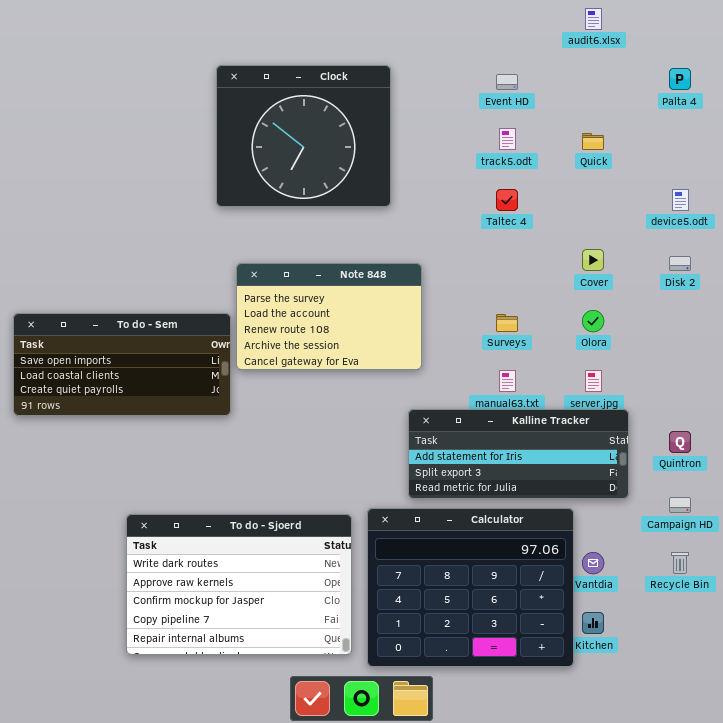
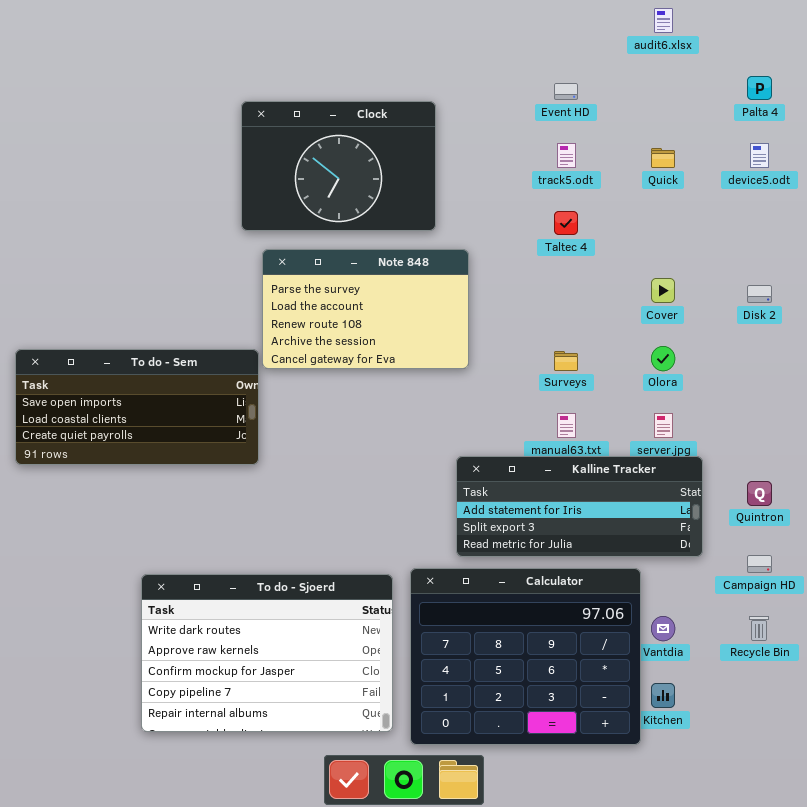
Clock: [216,65,391,207] -> [241,101,436,231], resized
device5.odt: [672,189,689,211] -> [750,143,769,168], moved
Note 848: [236,263,422,370] -> [262,249,469,369], moved

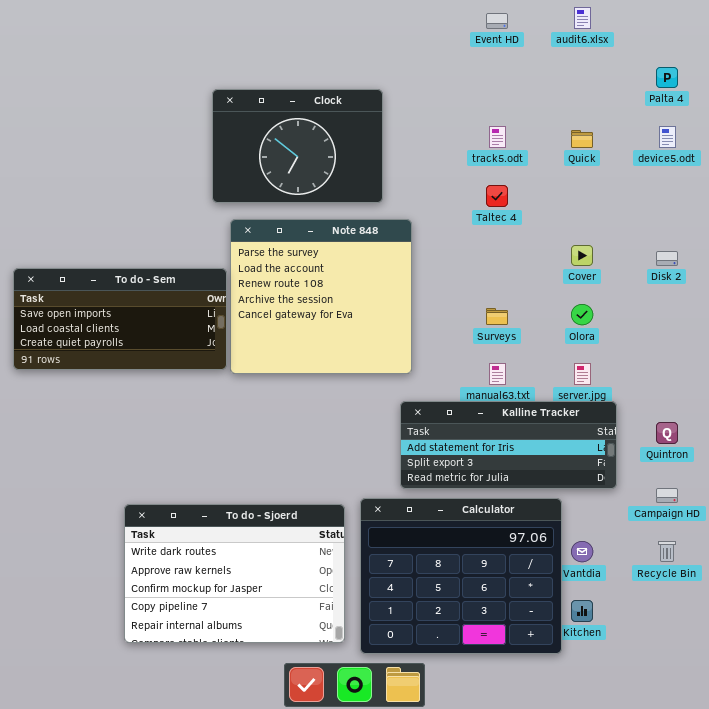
Event HD: [554,83,578,100] -> [486,13,508,29], moved
Note 848: [262,249,469,369] -> [230,219,412,374], resized
To do - Sem: [15,349,259,465] -> [13,268,227,370], moved

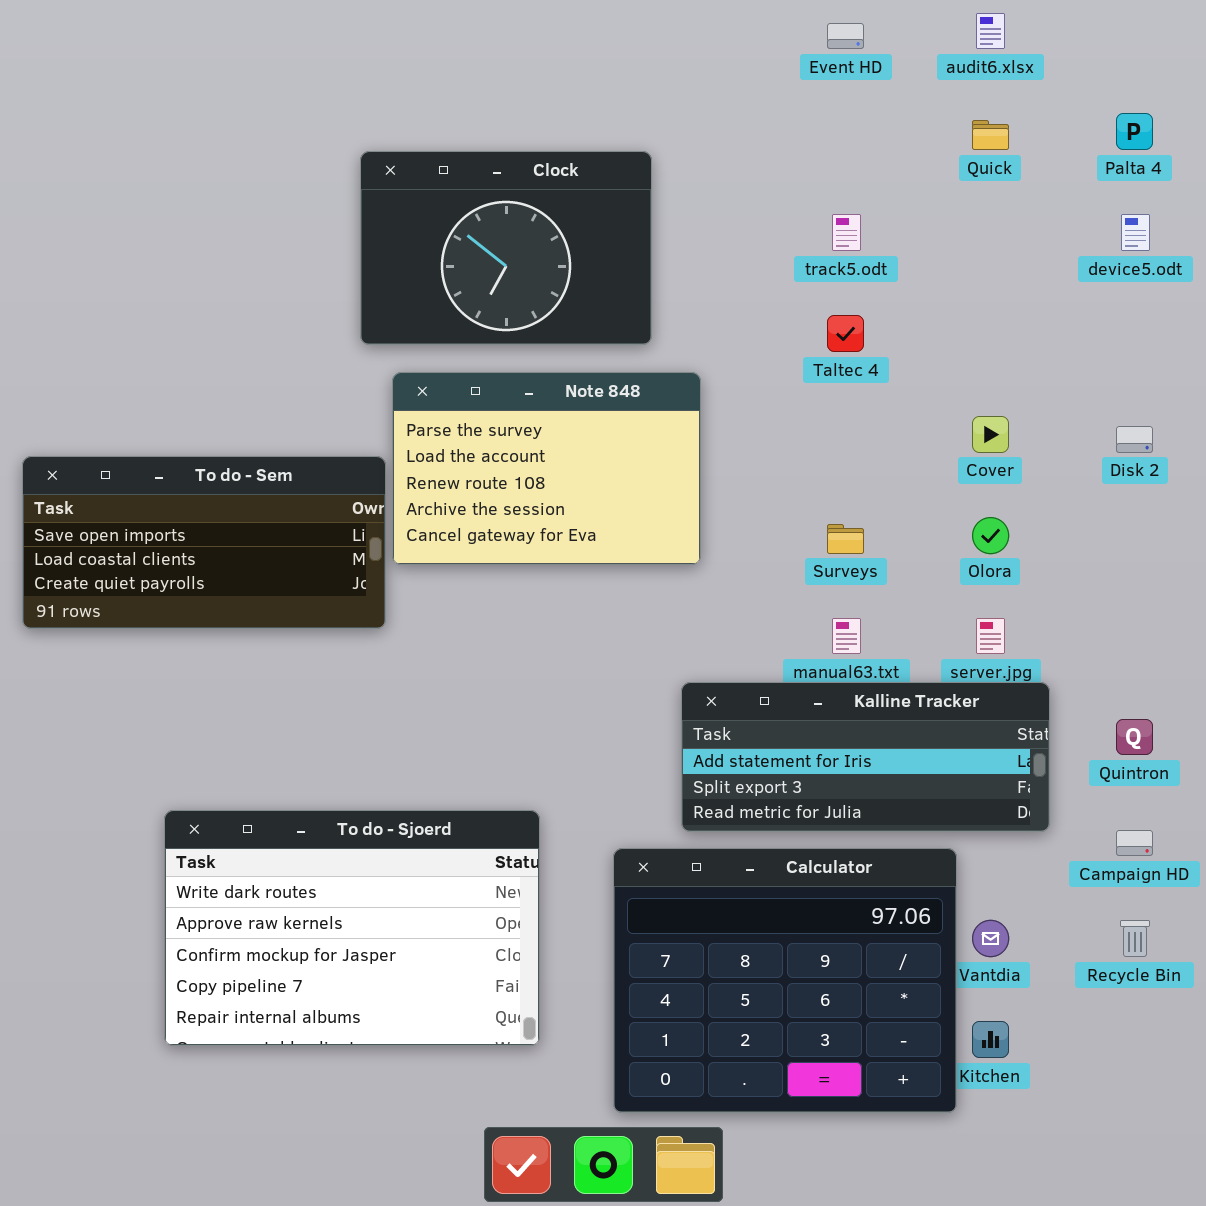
Quick: [571,130,593,148] -> [972,120,1009,150], moved
Note 848: [230,219,412,374] -> [392,372,701,565], resized
To do - Sjoerd: [124,504,345,643] -> [164,810,540,1046], moved

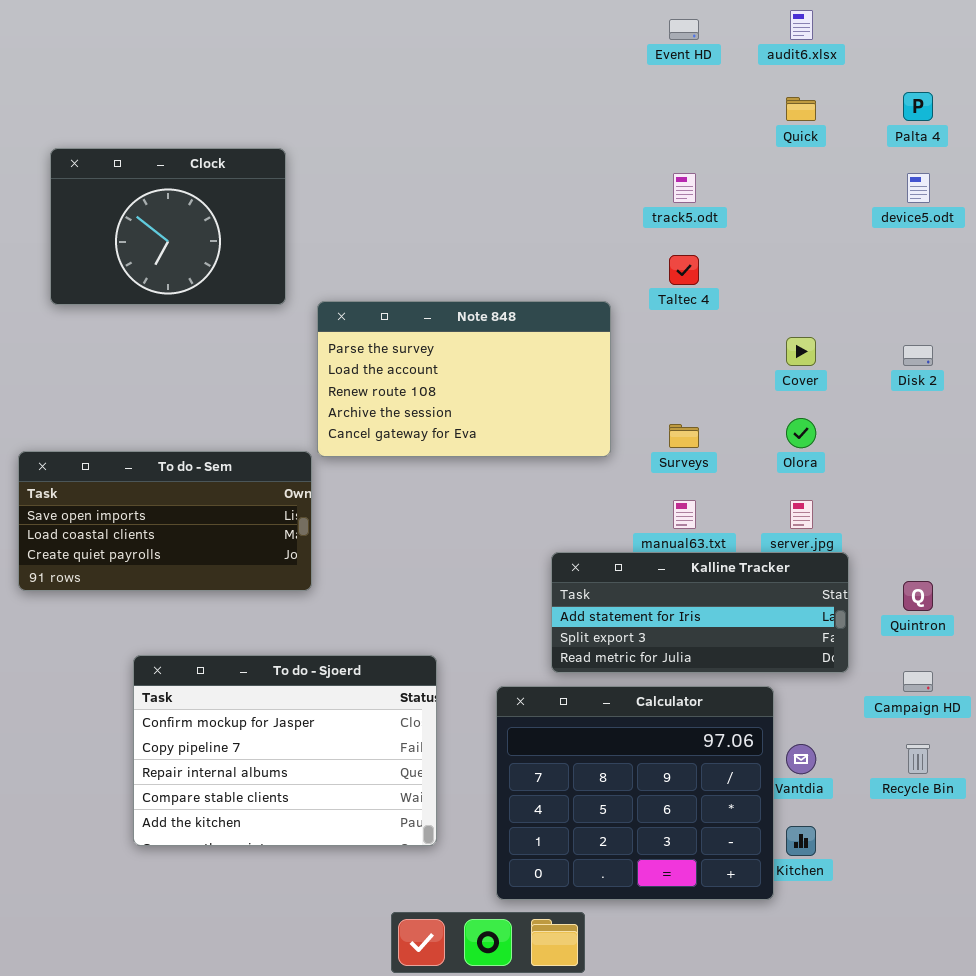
Clock: [360,151,652,345] -> [50,148,286,305], moved
Note 848: [392,372,701,565] -> [317,301,611,457], resized
To do - Sem: [22,456,386,629] -> [18,451,312,591], moved
To do - Sjoerd: [164,810,540,1046] -> [133,655,437,846], scrolled down 2 rows

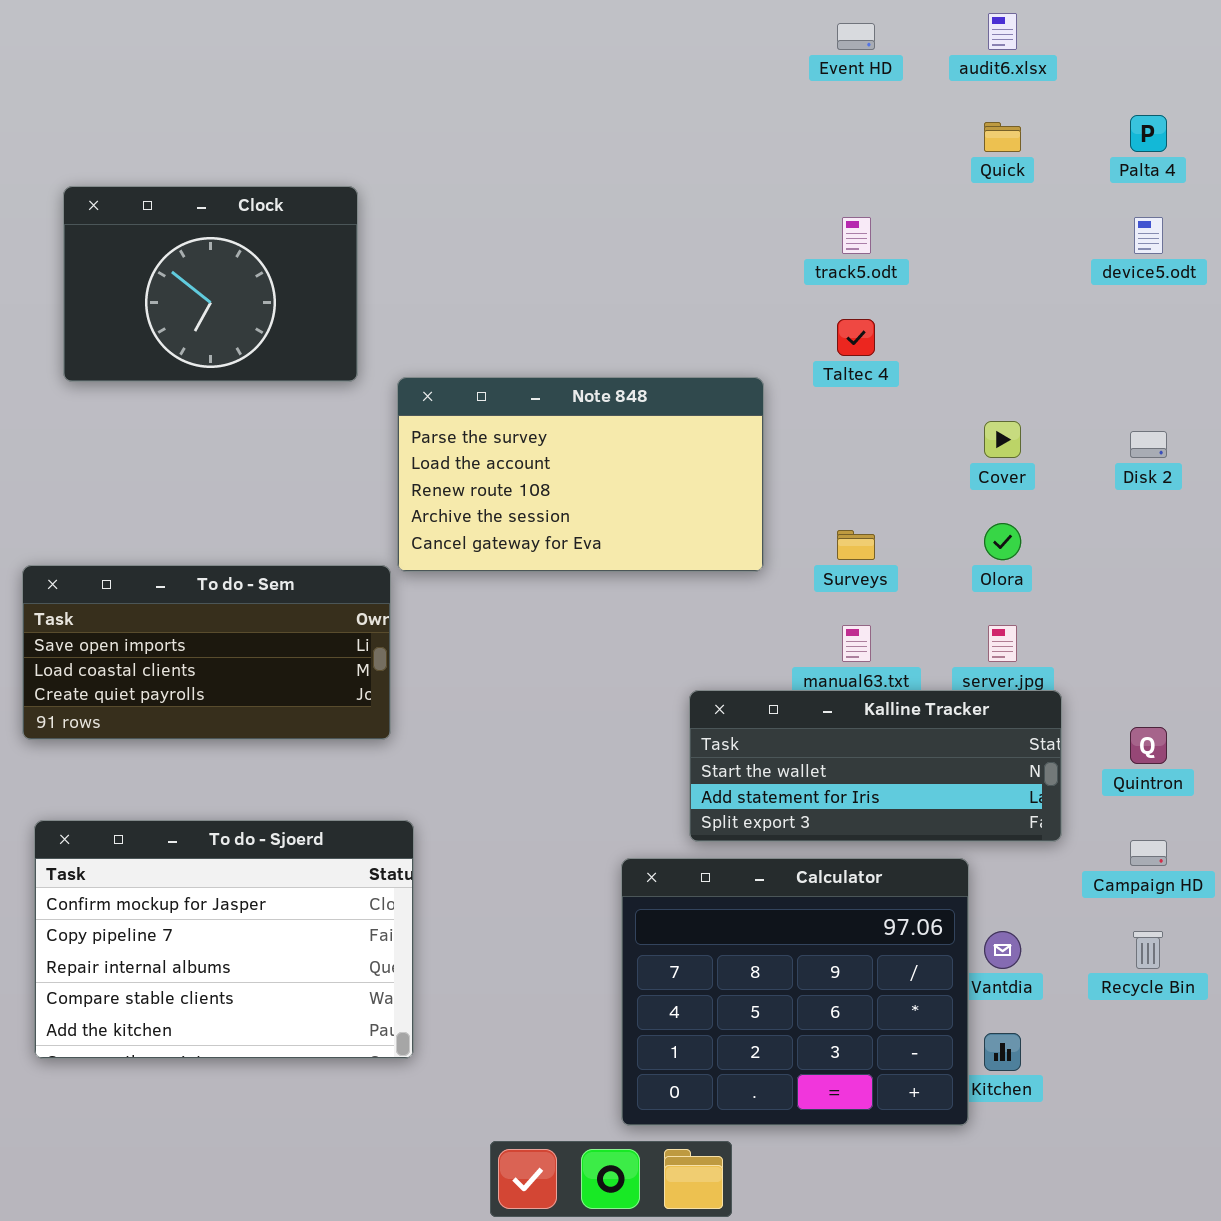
Kalline Tracker: [551,552,849,673] -> [689,690,1062,842], scrolled up 1 row
To do - Sjoerd: [133,655,437,846] -> [34,820,414,1059], moved

